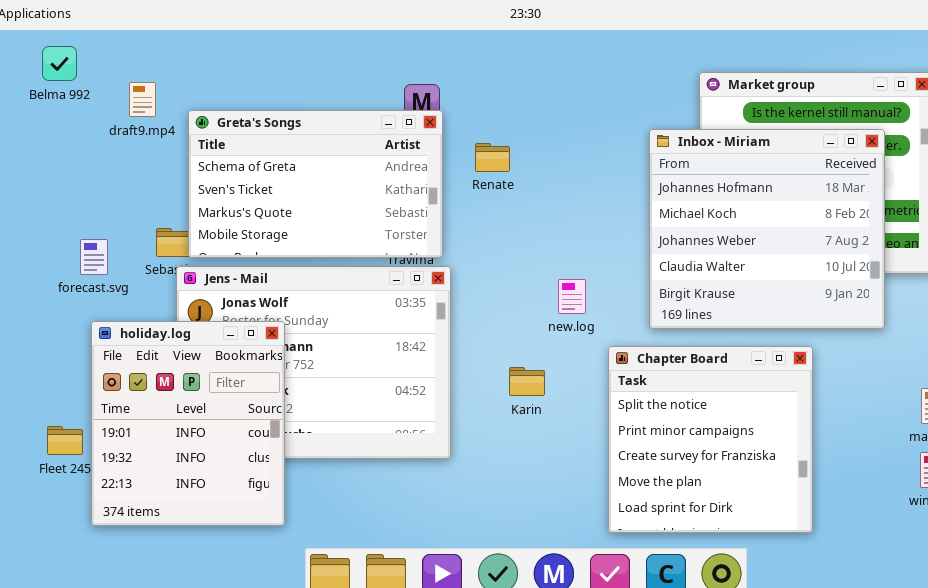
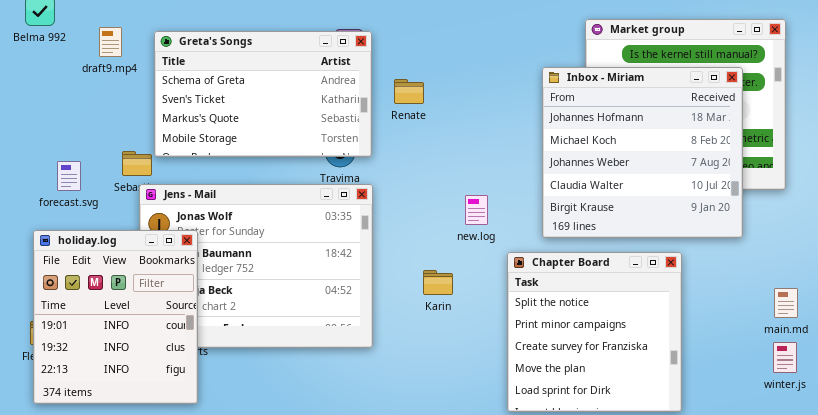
Greta's Songs: [188,110,443,258] -> [154,31,372,157], moved
holiday.log: [91,321,285,526] -> [33,230,198,404], moved

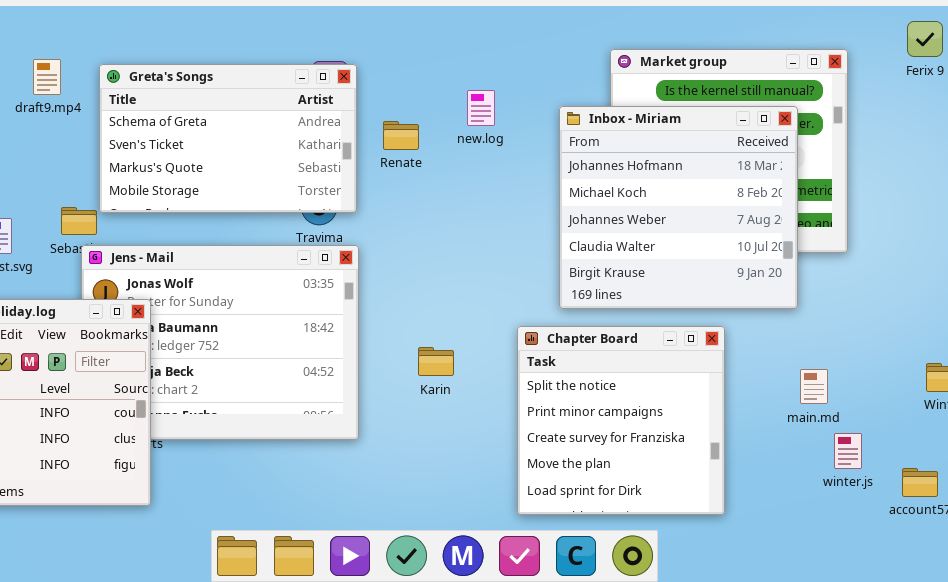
new.log: [465,195,488,225] -> [467,90,495,126], moved
main.md: [774,288,798,318] -> [800,369,828,404], moved

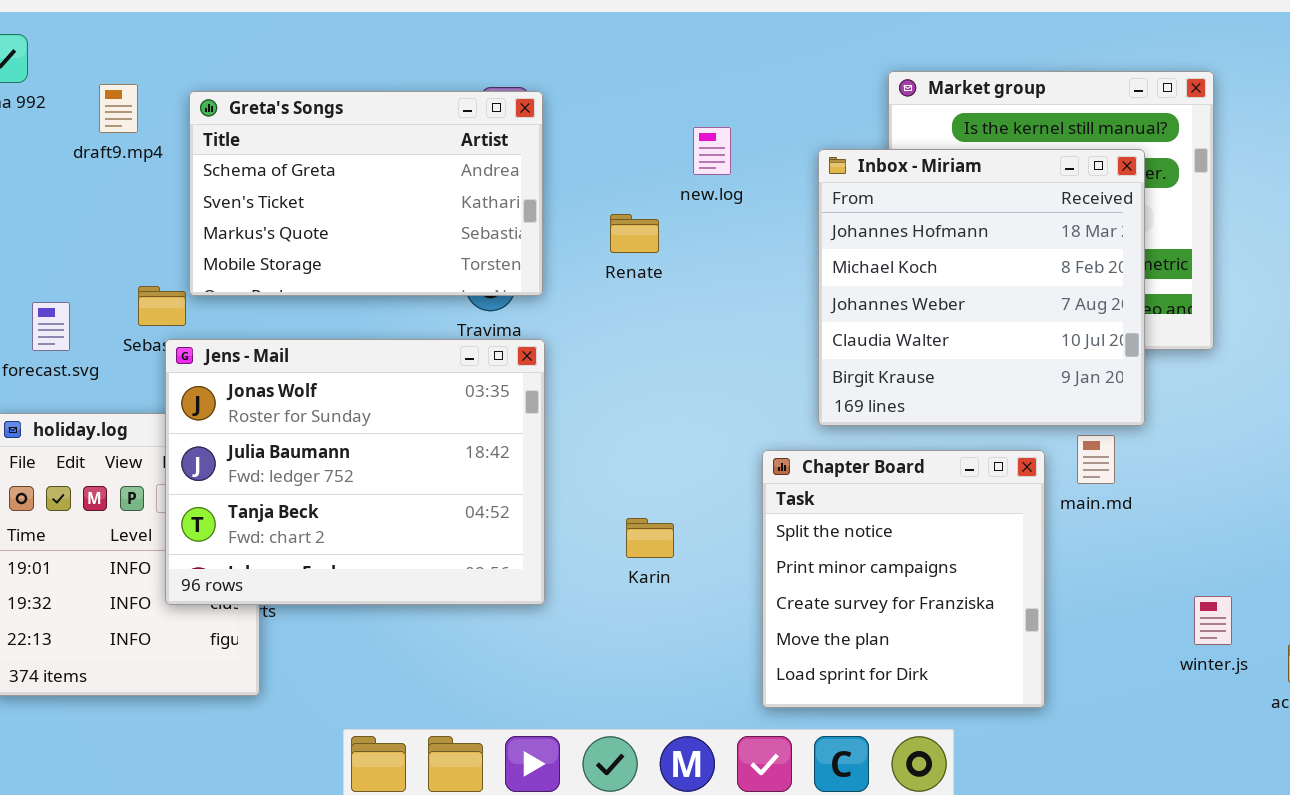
Renate: [383,121,419,150] -> [610,214,659,253], moved
Jens - Mail: [81,245,359,440] -> [165,339,545,605], raised
Karin: [418,347,454,376] -> [626,518,674,558], moved
main.md: [800,369,828,404] -> [1077,435,1115,484], moved

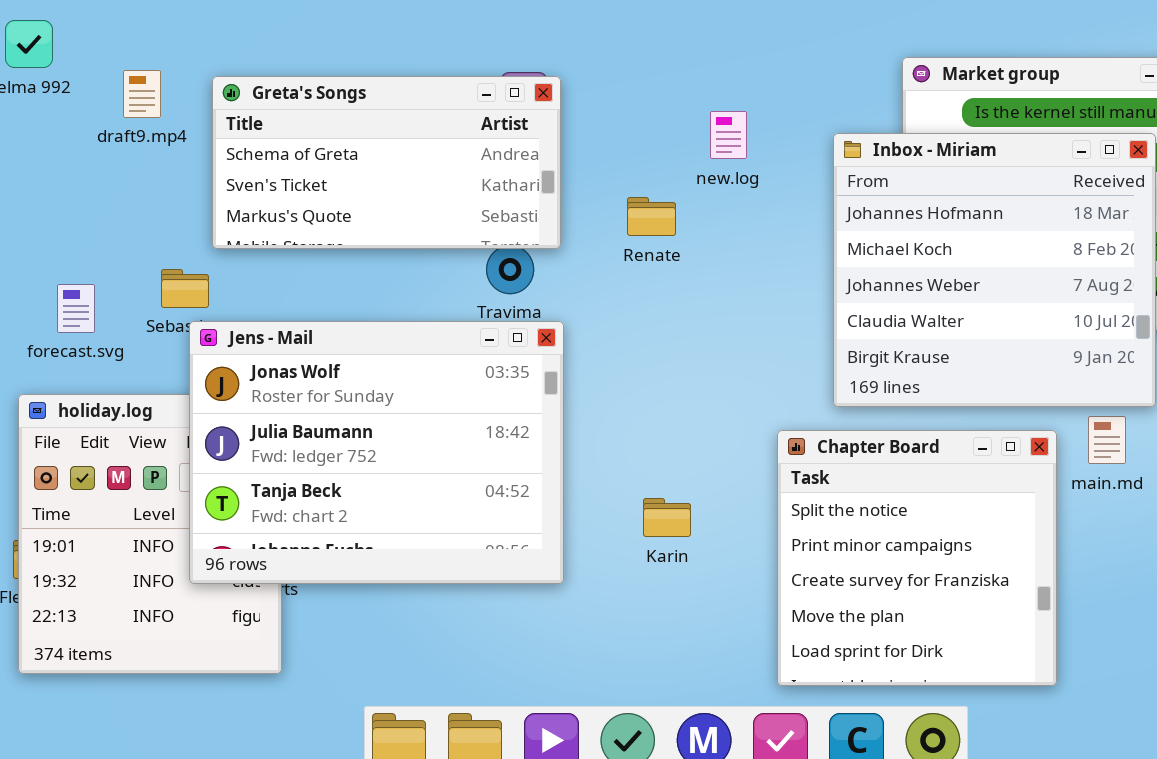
Greta's Songs: [189,91,543,296] -> [212,76,561,249], resized

